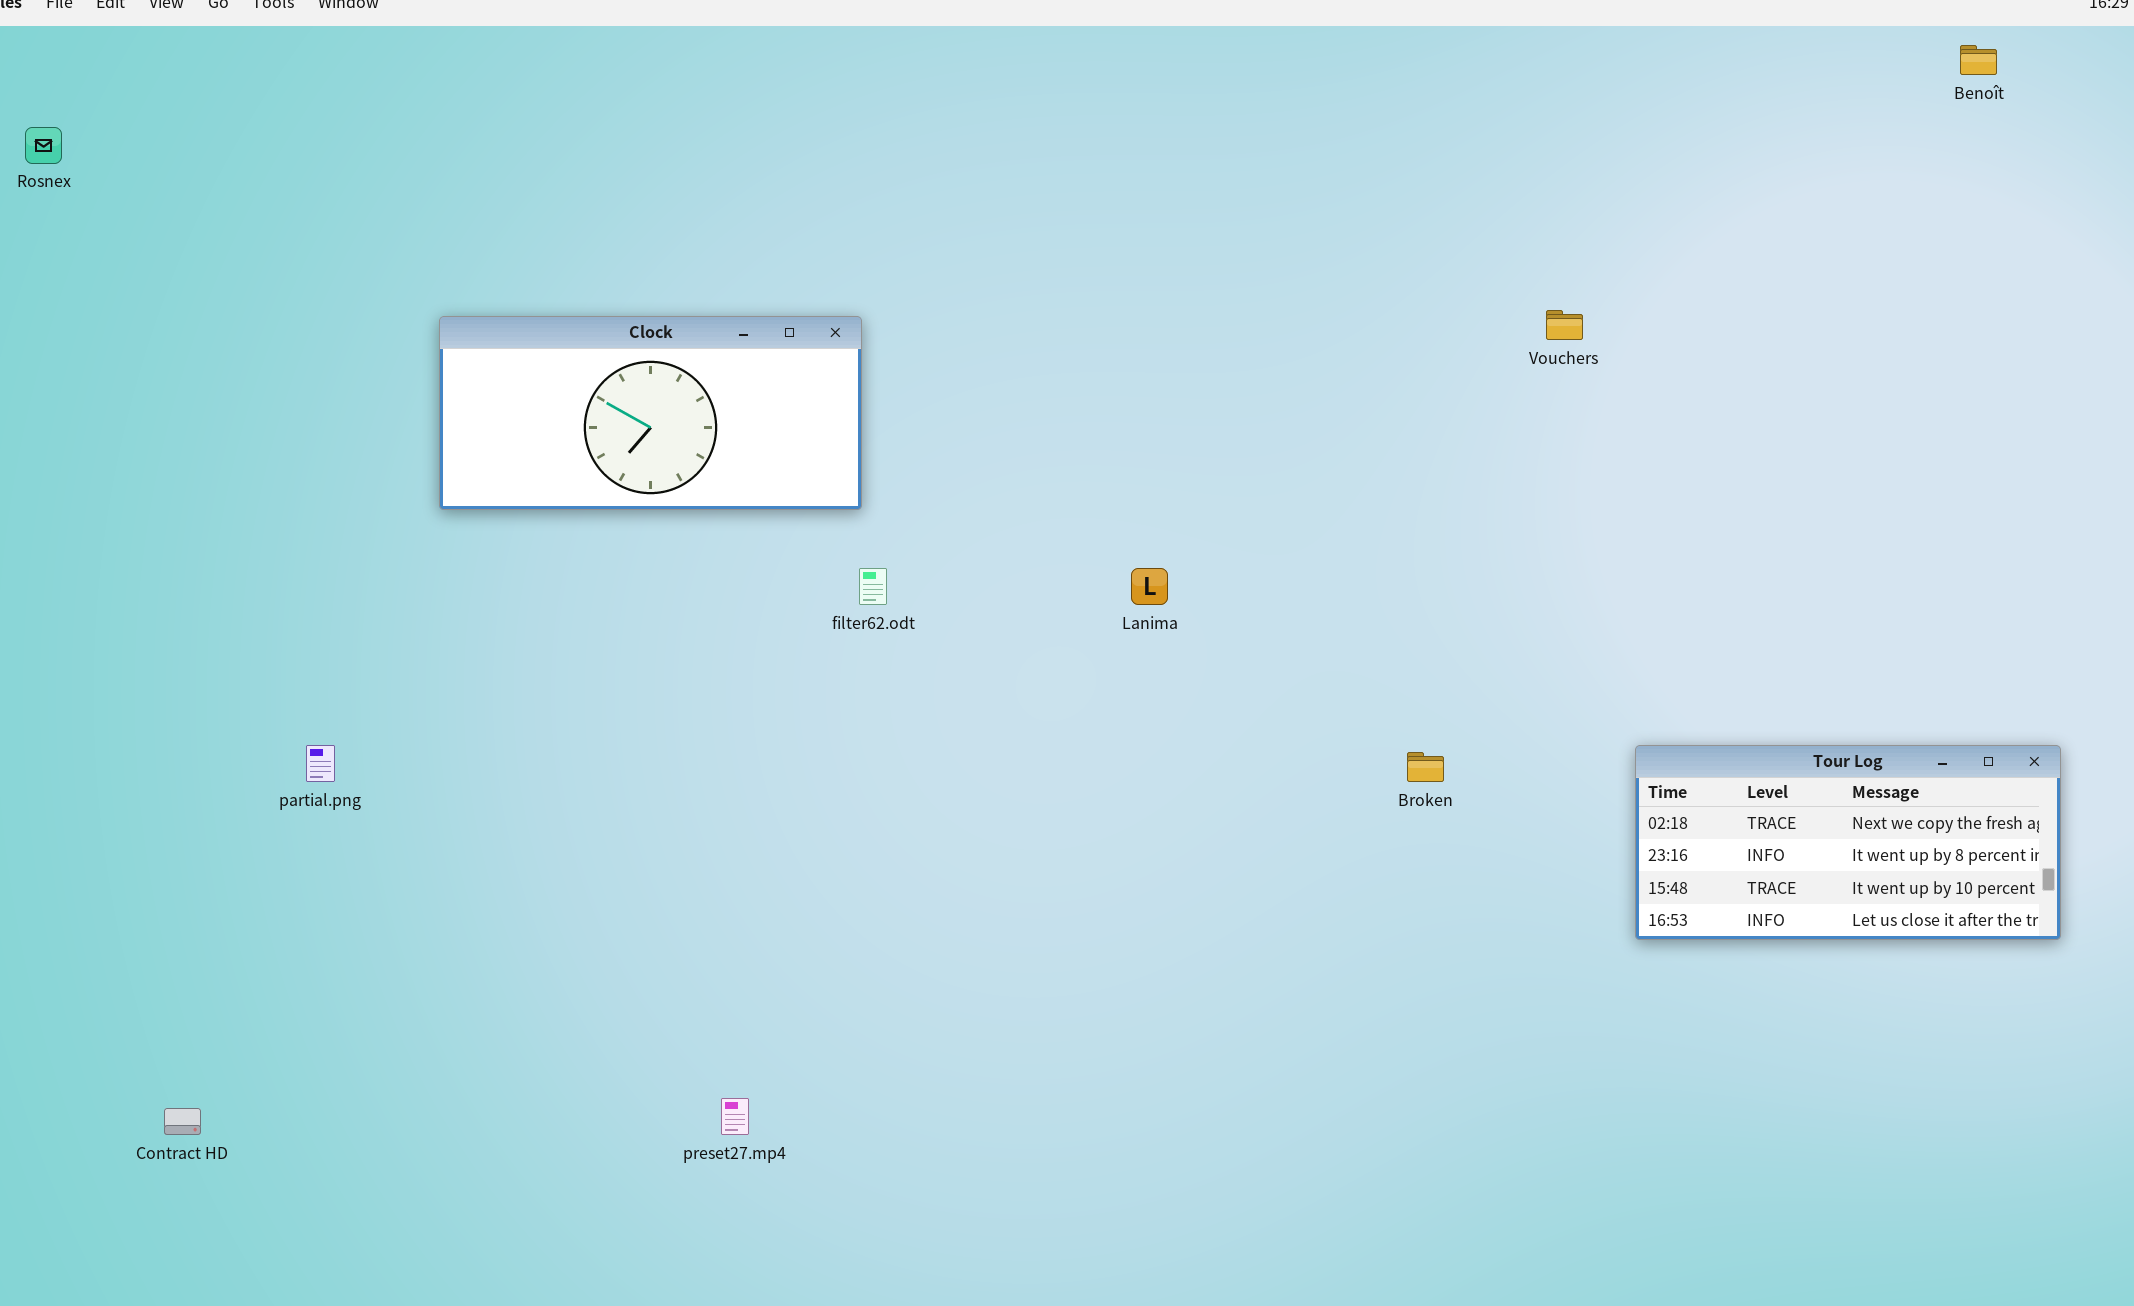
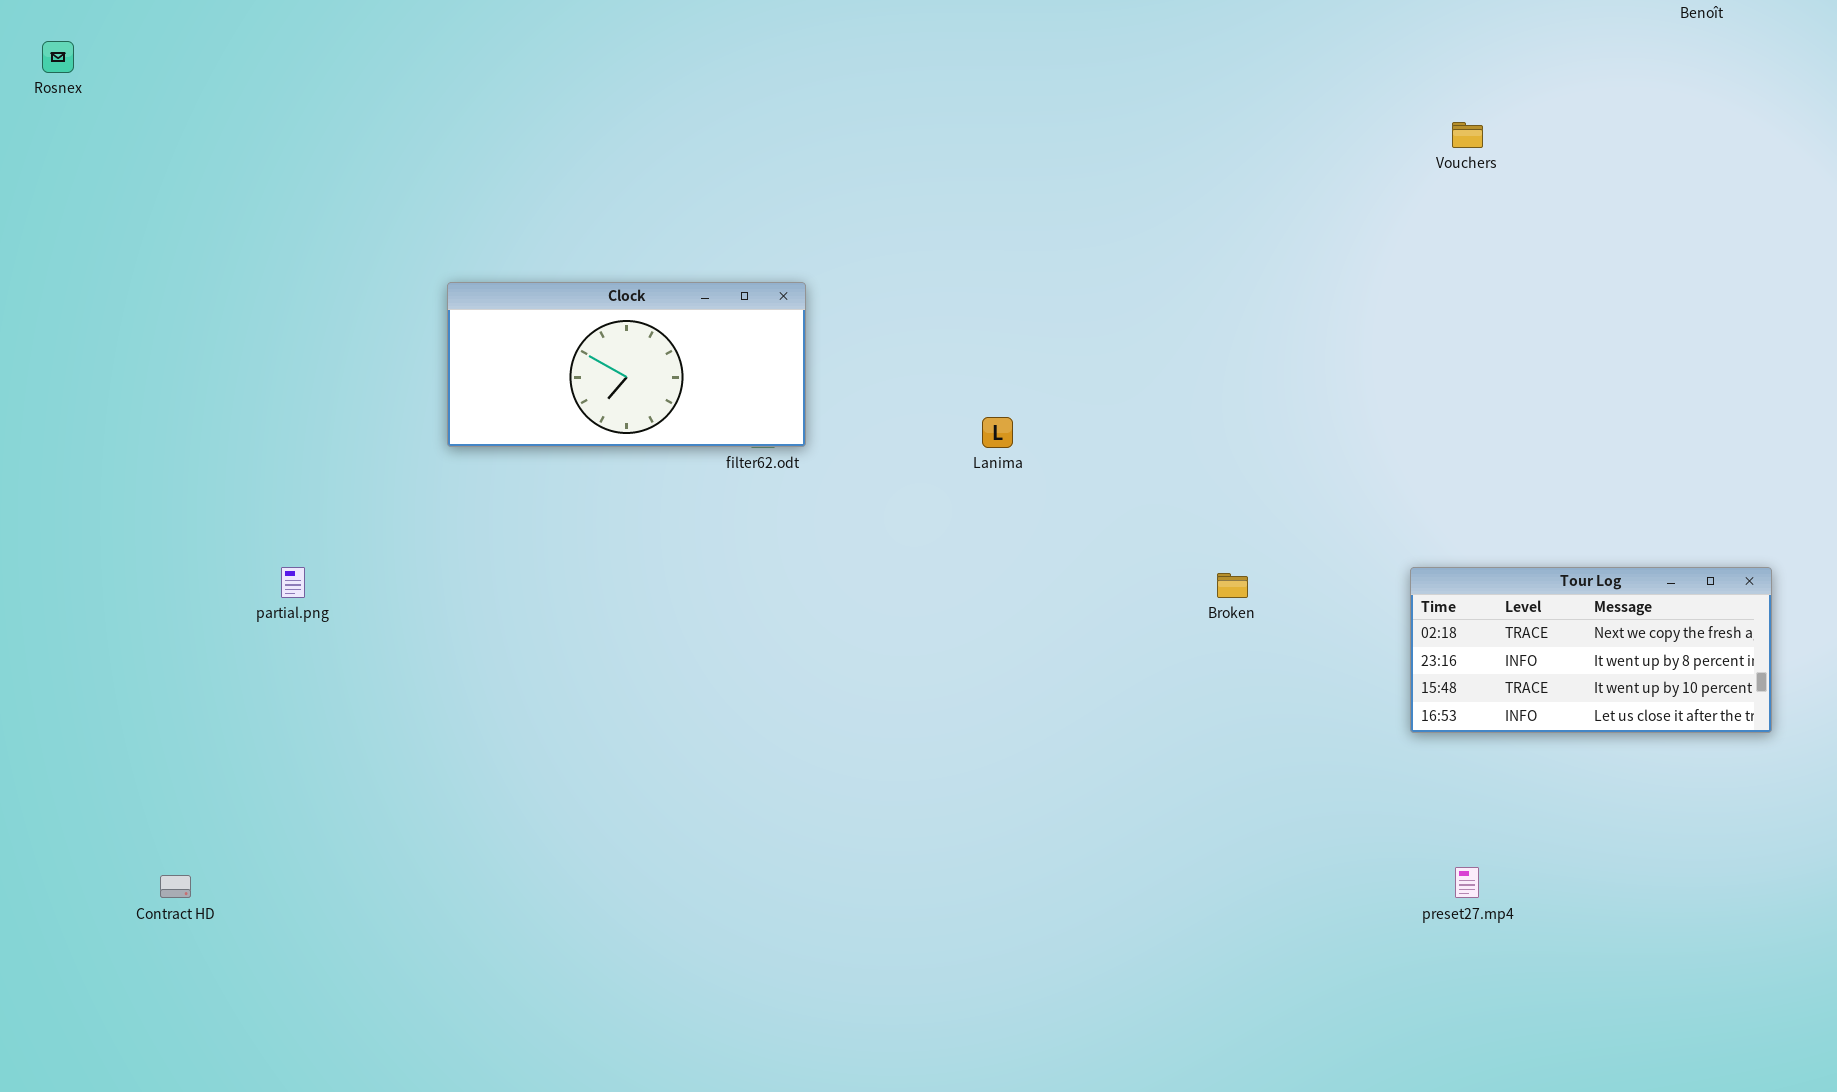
Vouchers: [1546,310,1583,340] -> [1452,122,1483,148], moved
Clock: [439,316,862,510] -> [447,282,806,447], moved
preset27.mp4: [721,1098,749,1135] -> [1455,867,1479,898], moved

